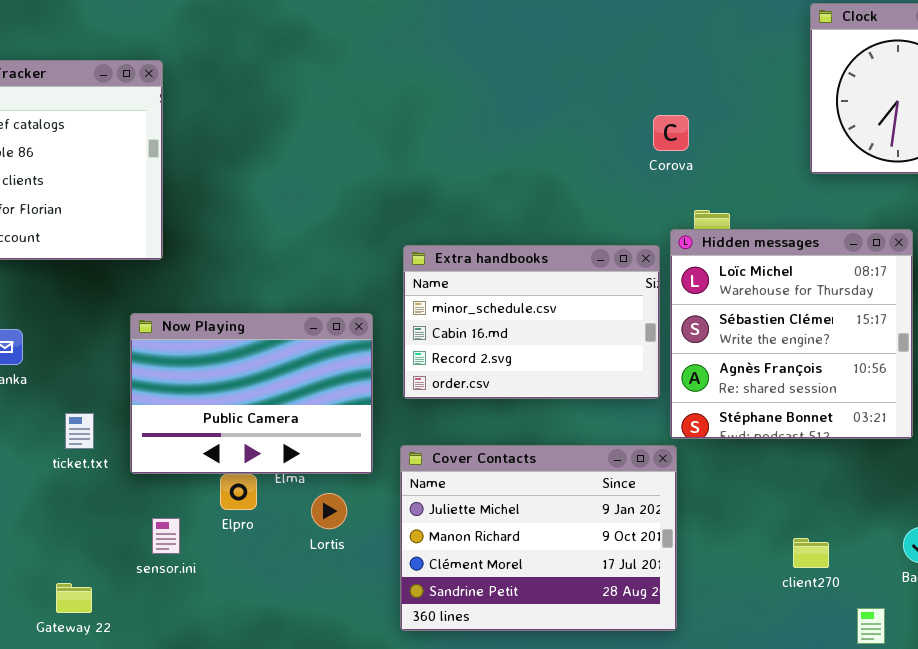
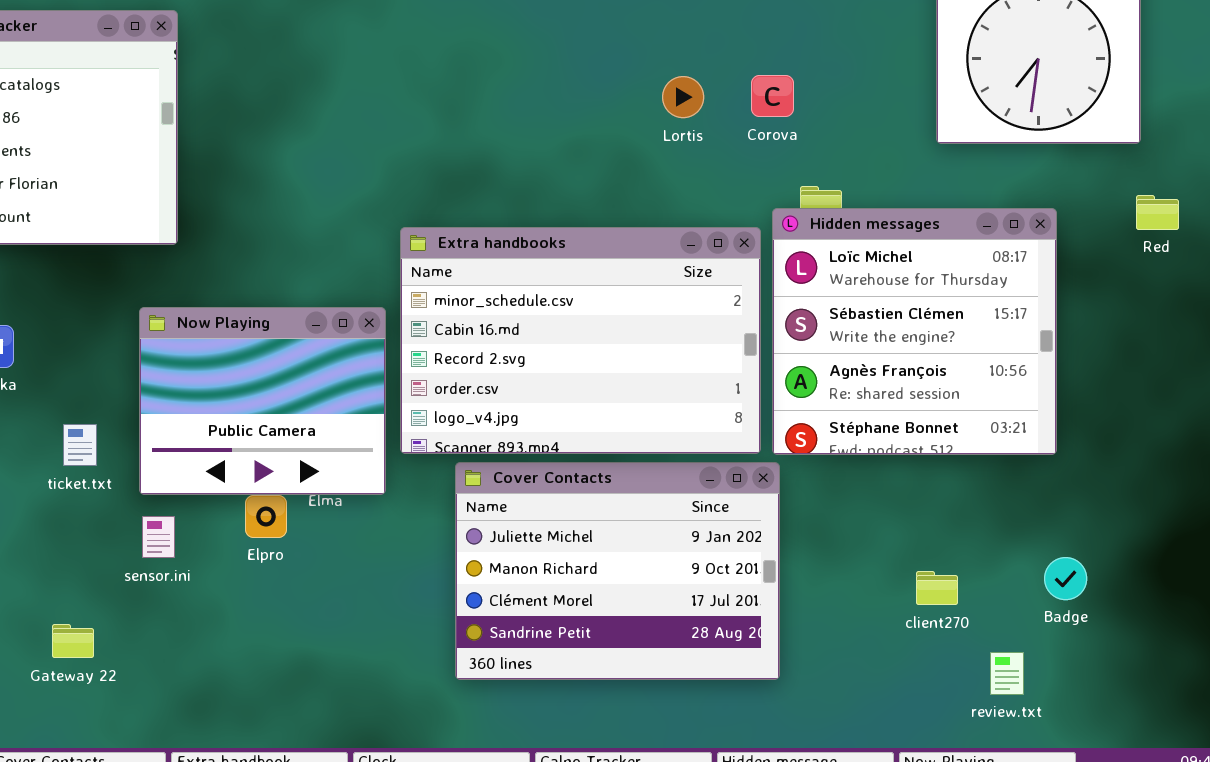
Extra handbooks: [403,245,660,399] -> [400,227,761,454], resized
Now Playing: [130,313,373,474] -> [139,307,386,495], resized
Lortis: [311,493,347,529] -> [662,76,704,118], moved
sensor.ini: [152,518,180,554] -> [142,516,175,558], moved

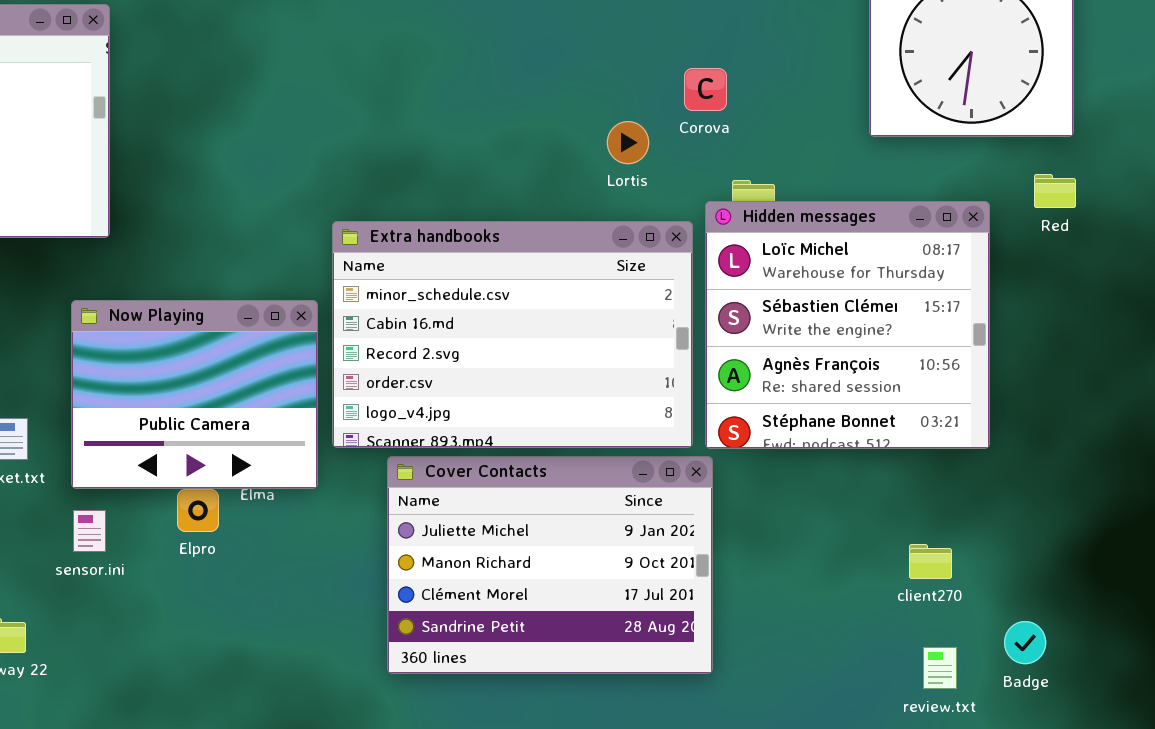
Lortis: [662,76,704,118] -> [607,121,649,164], moved
Red: [1136,195,1179,230] -> [1034,174,1076,208], moved
Badge: [1044,557,1087,600] -> [1004,621,1046,664], moved
client270: [916,571,958,605] -> [909,544,952,579], moved

